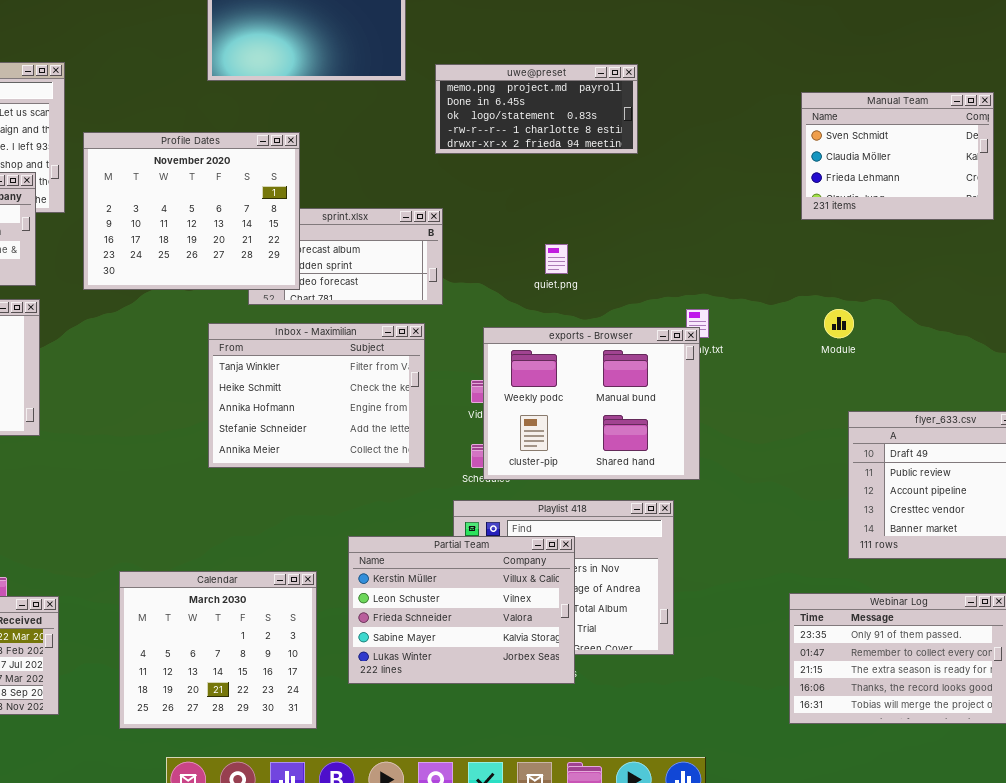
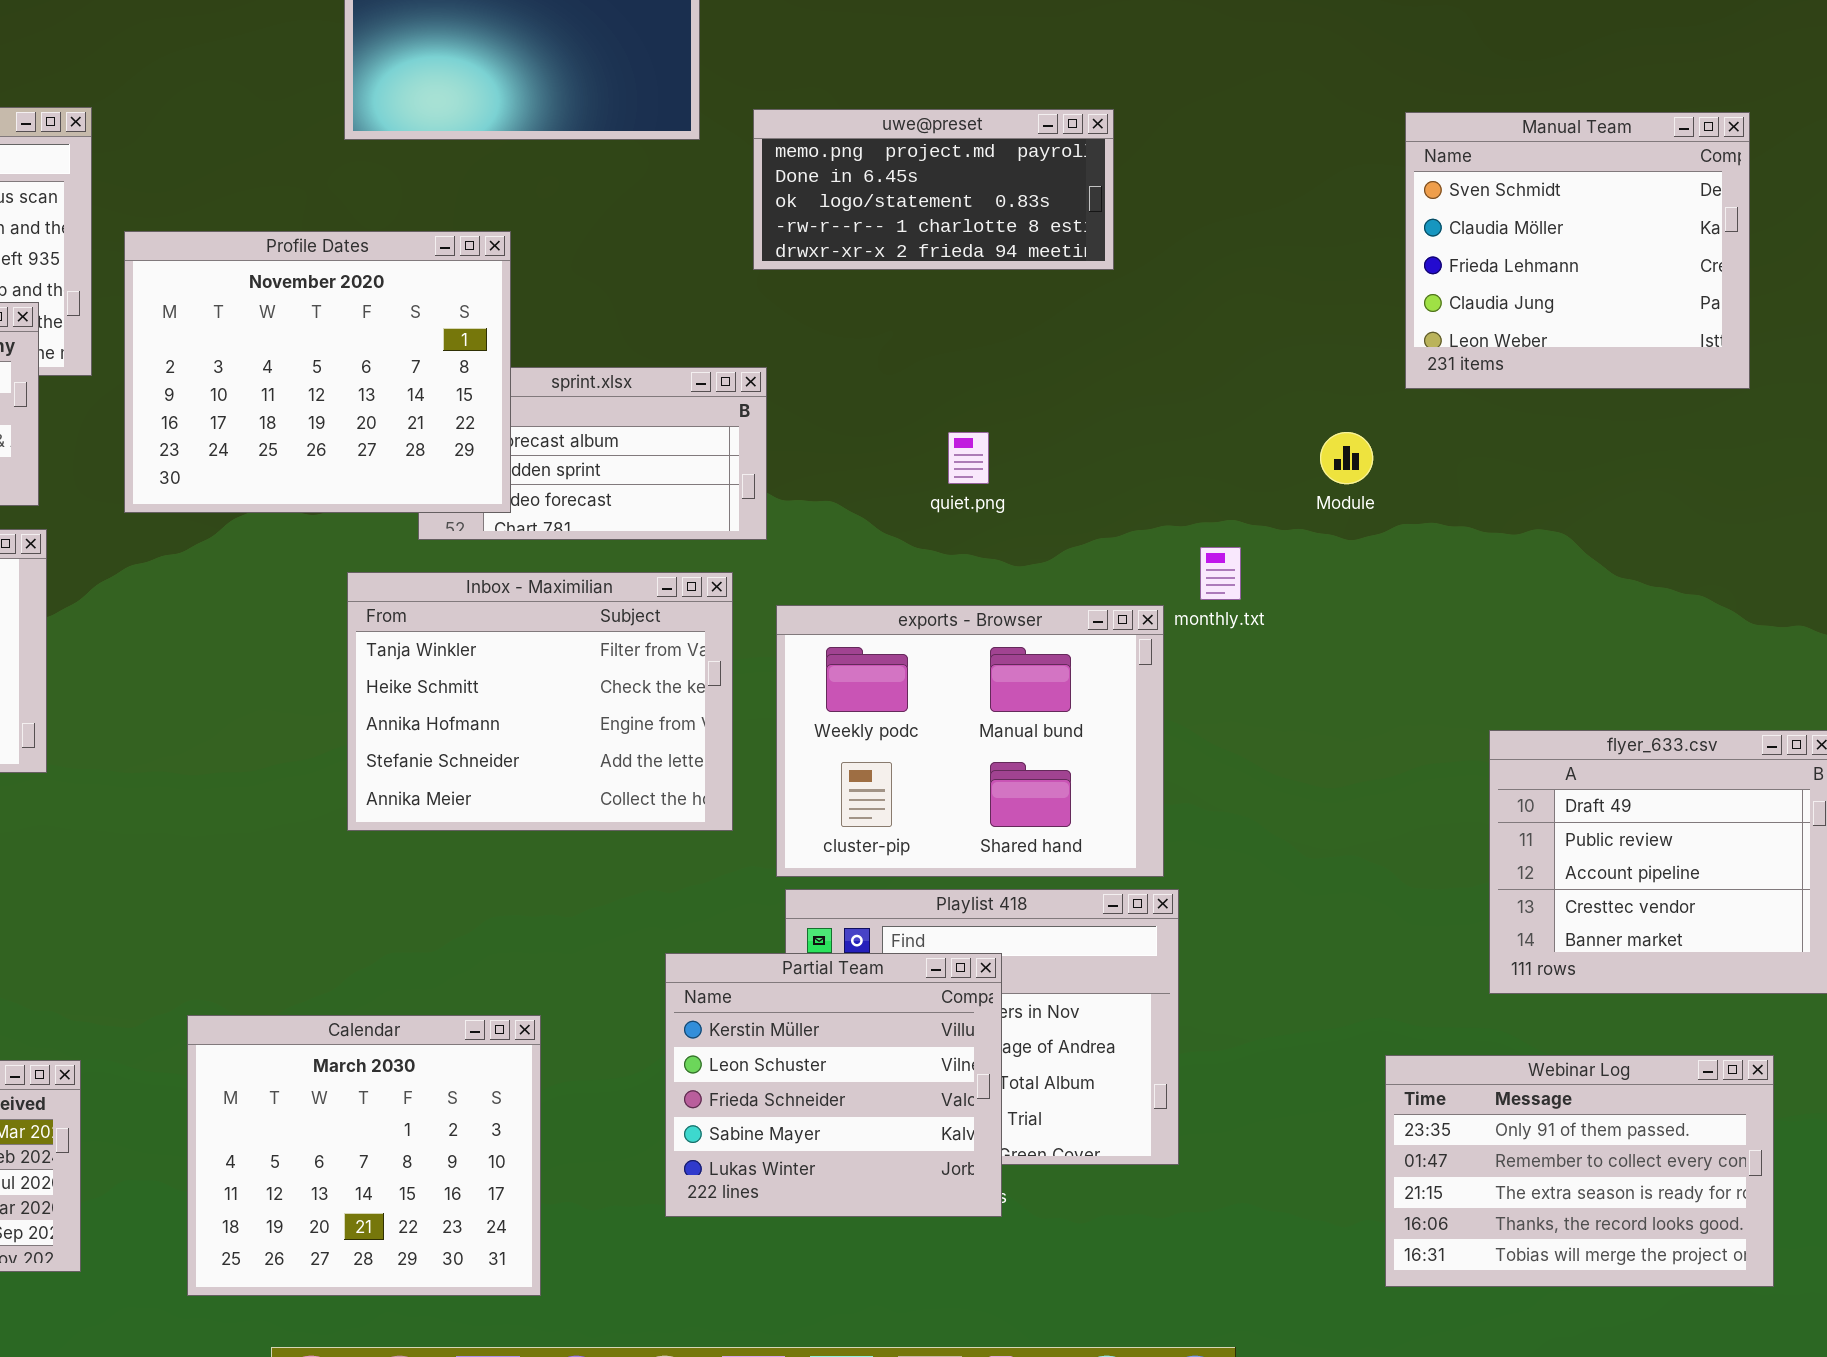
Manual Team: [801,92,994,220] -> [1405,112,1750,389], resized
Module: [824,309,854,338] -> [1320,432,1373,484], moved
exports - Browser: [483,327,700,480] -> [776,605,1164,877], moved
Partial Team: [348,536,575,684] -> [665,953,1002,1217], resized

